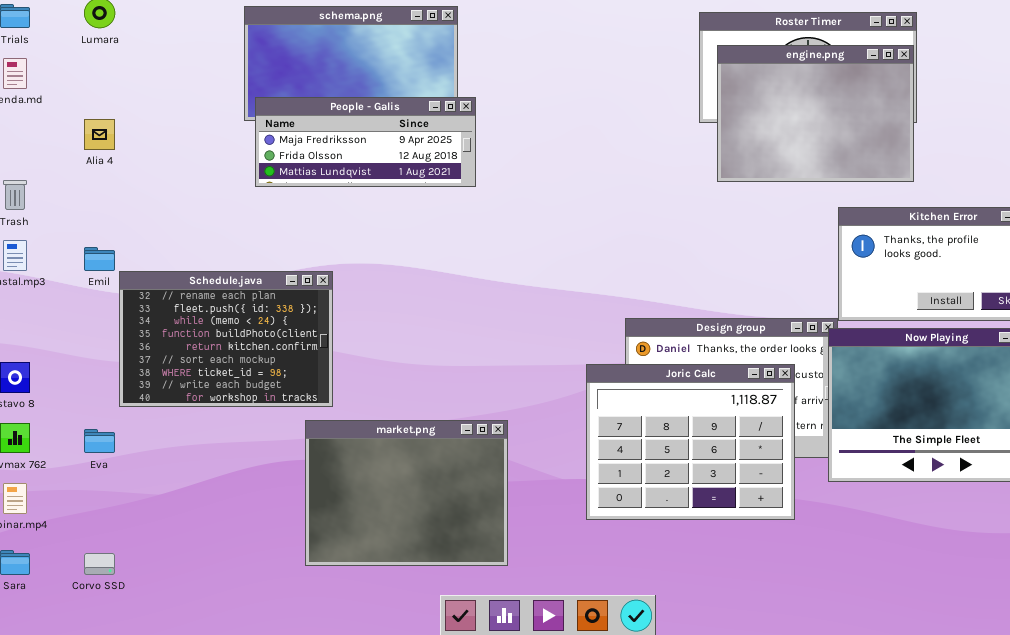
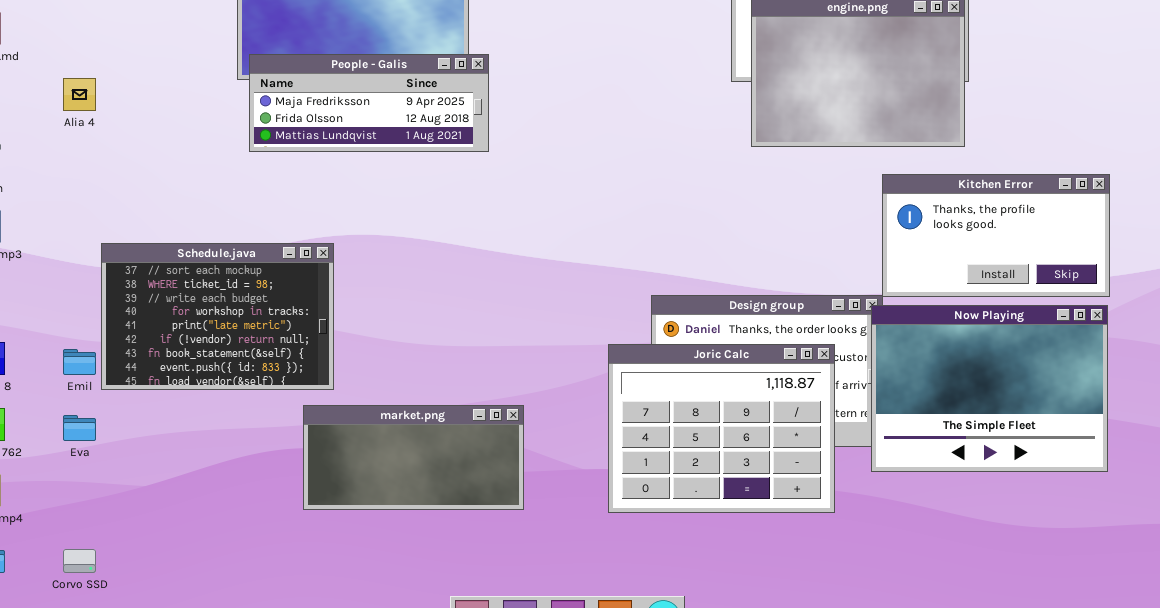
Emil: [84,247,115,271] -> [63,349,96,375], moved
Schedule.java: [119,271,333,407] -> [101,243,334,390], scrolled down 5 rows
market.png: [305,420,508,566] -> [303,405,524,510], resized

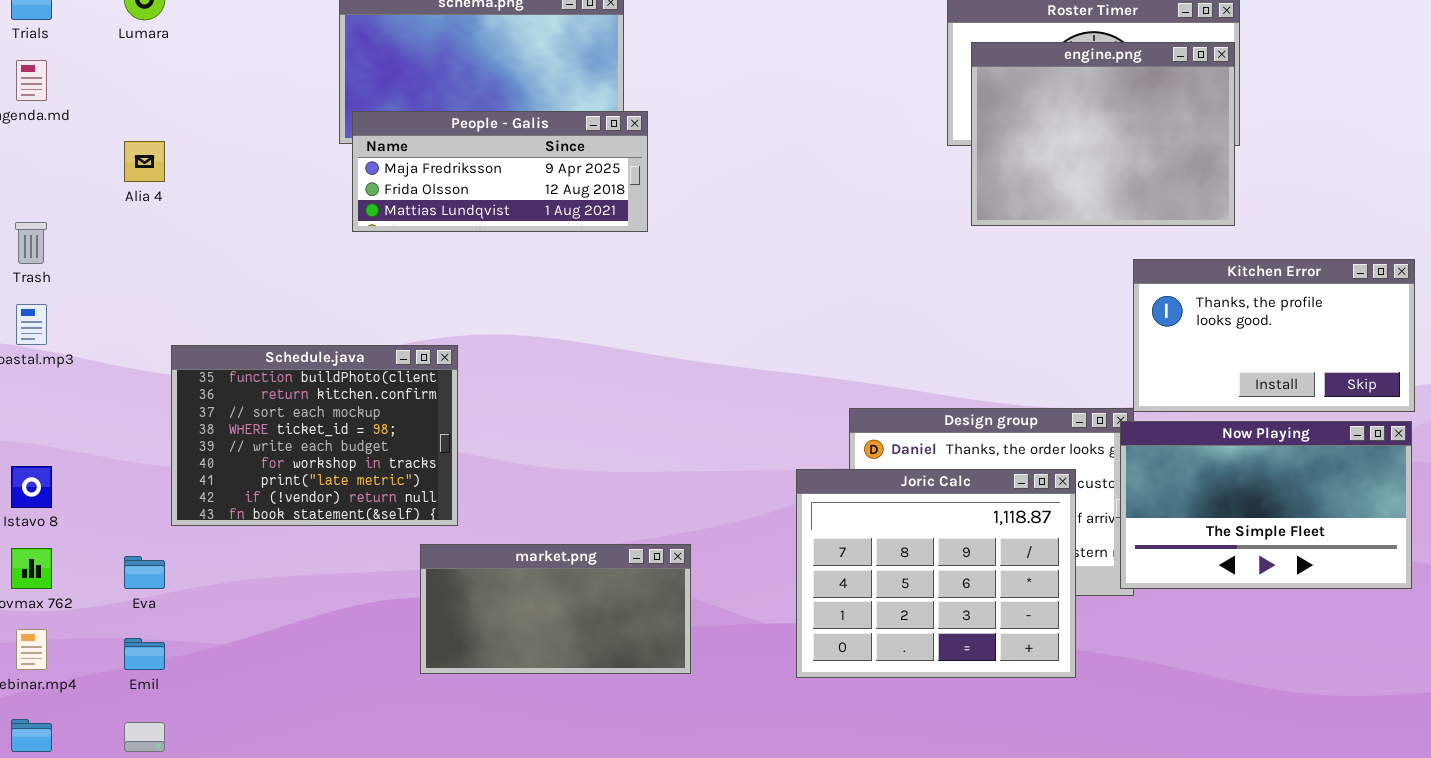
Schedule.java: [101,243,334,390] -> [171,345,458,526], scrolled up 2 rows
Now Playing: [871,305,1108,472] -> [1120,421,1412,589], resized
Emil: [63,349,96,375] -> [124,638,165,670], moved

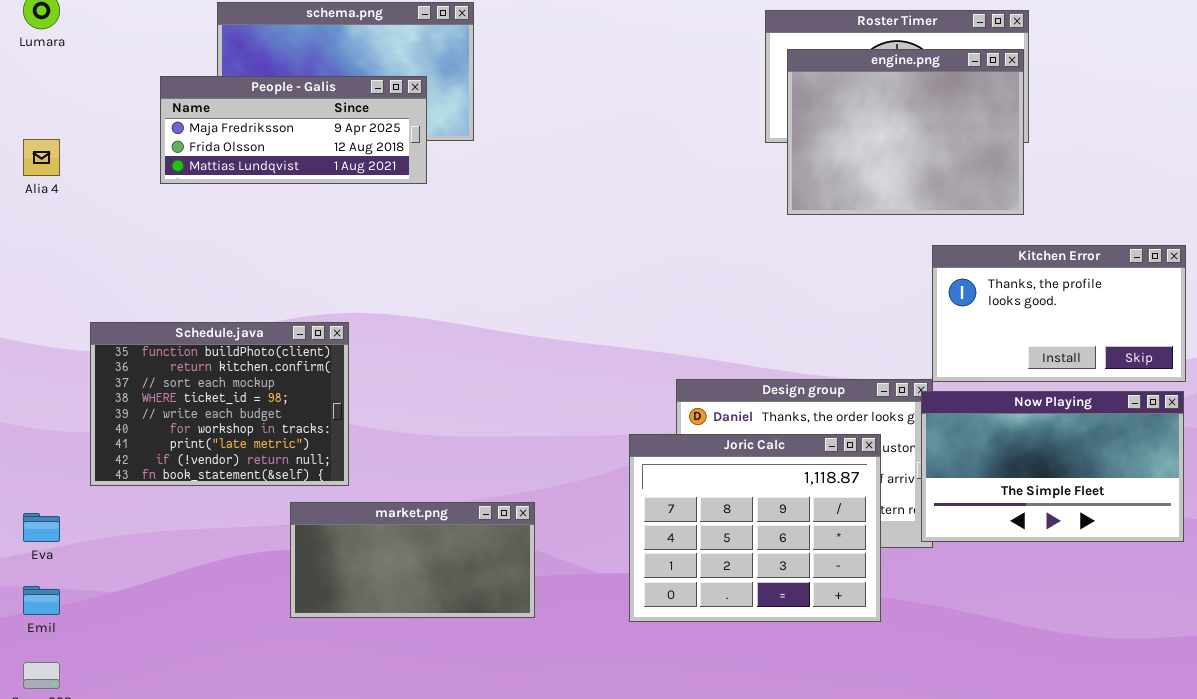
People - Galis: [352,111,648,232] -> [160,76,427,184], moved
Schedule.java: [171,345,458,526] -> [90,322,349,486], moved

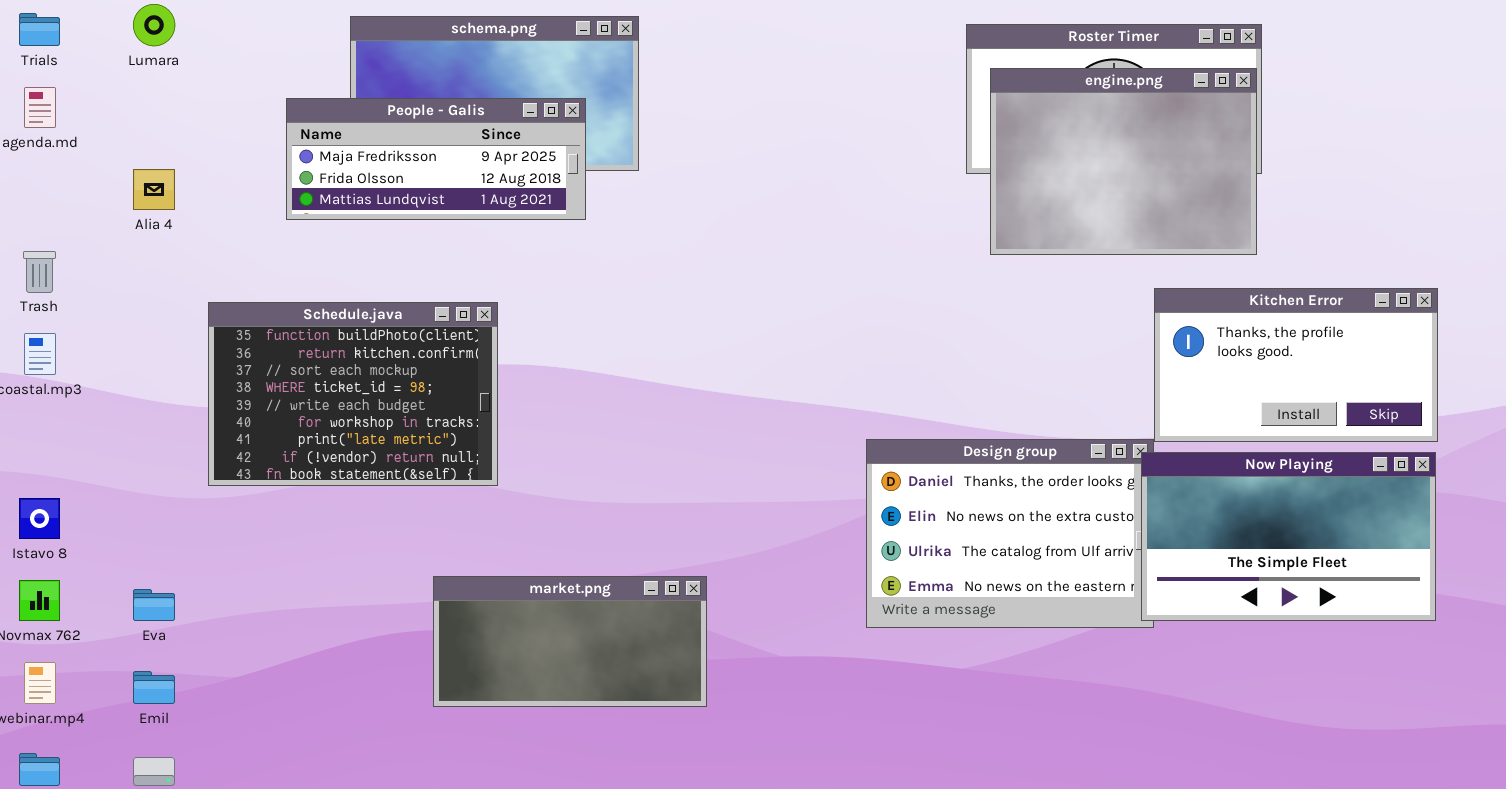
Schedule.java: [90,322,349,486] -> [208,302,498,486], moved
Joric Calc: [629,434,881,622] -> none, closed

